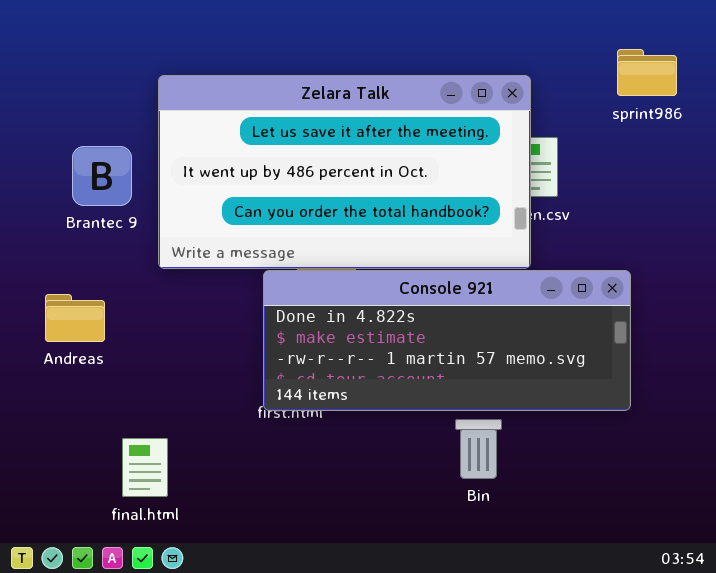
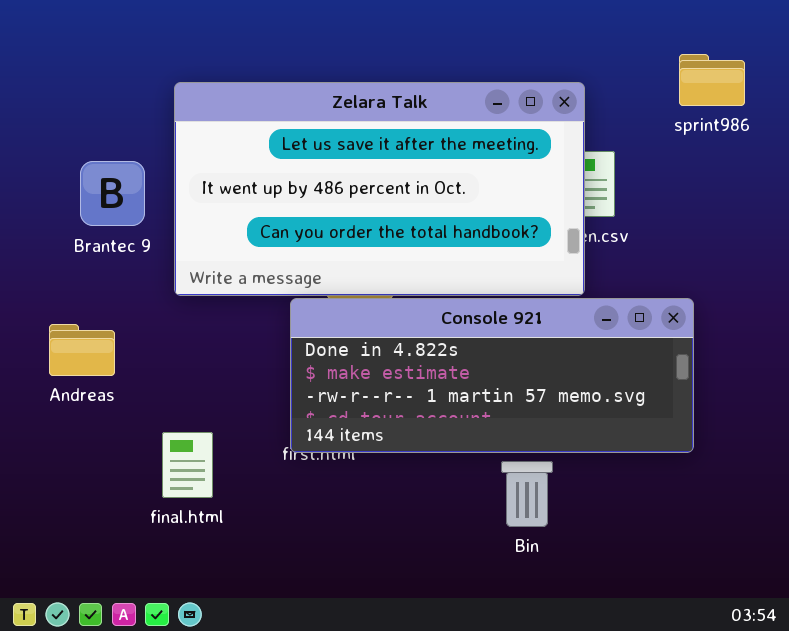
final.html: [122,438,168,497] -> [162,432,213,498], moved

